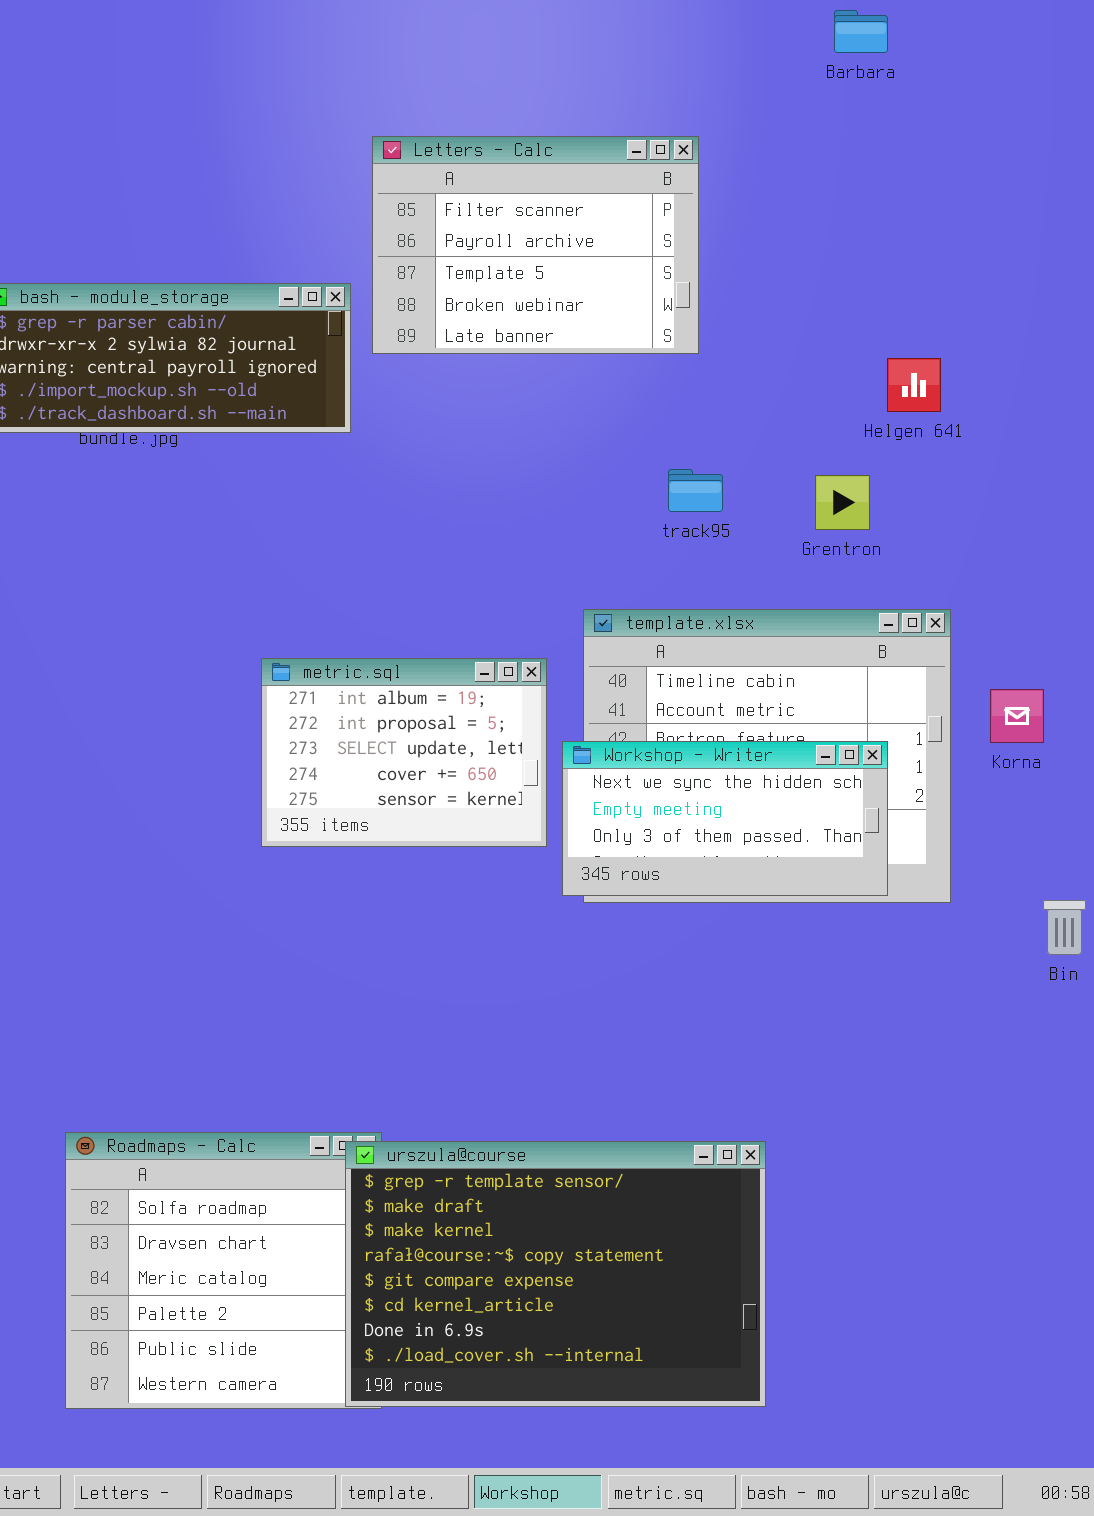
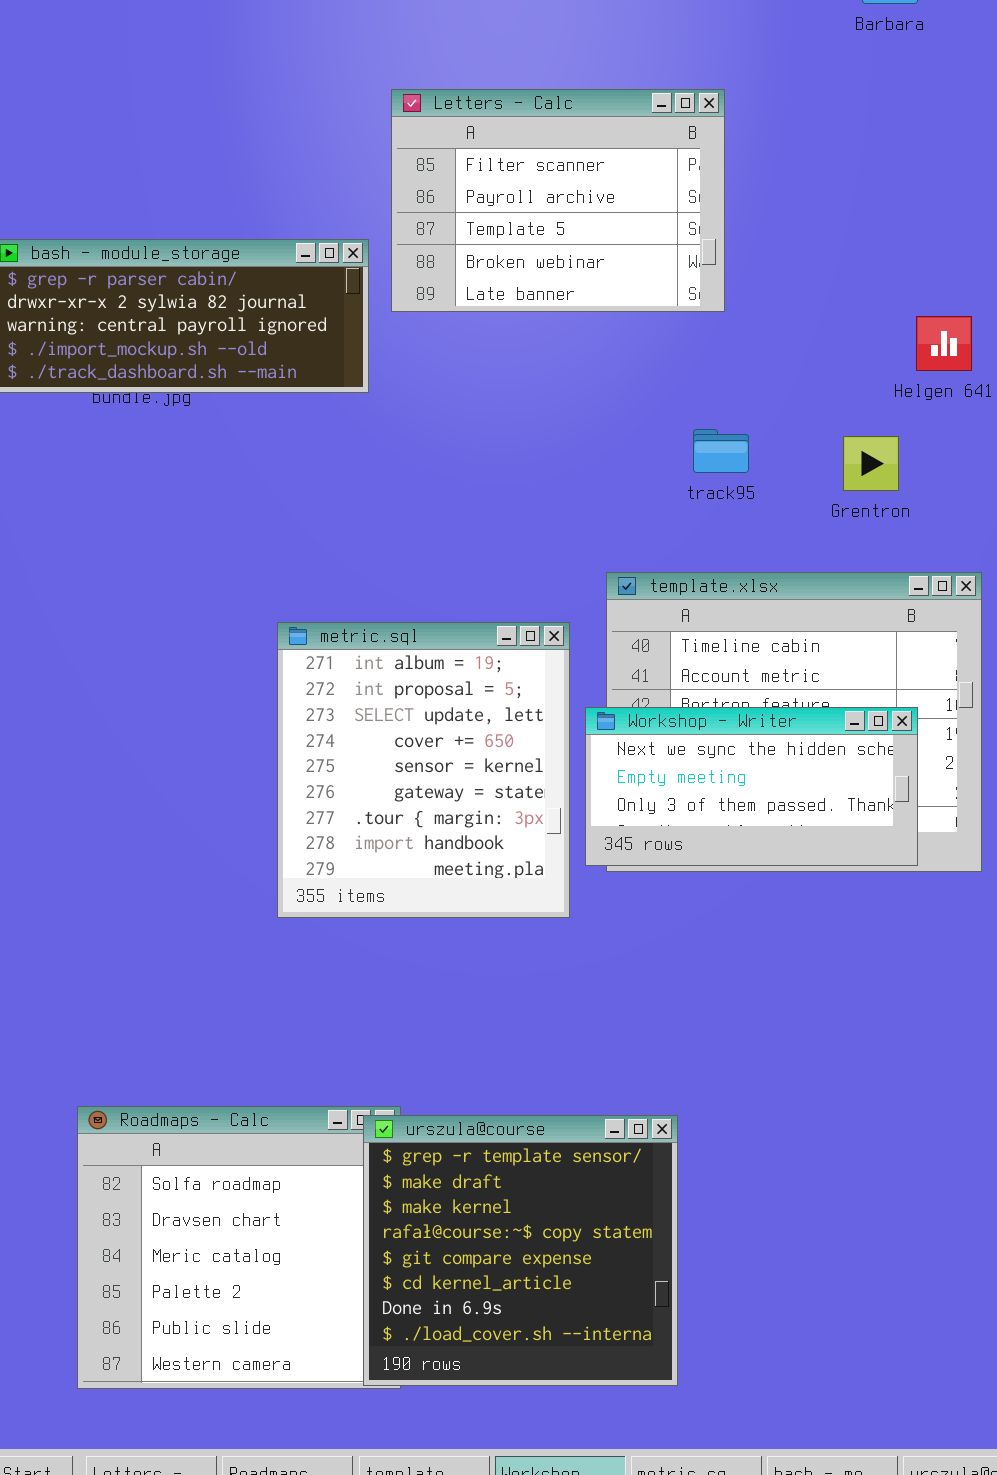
metric.sql: [261,658,547,847] -> [277,622,570,918], resized
urszula@course: [345,1141,766,1407] -> [363,1115,678,1386], resized

